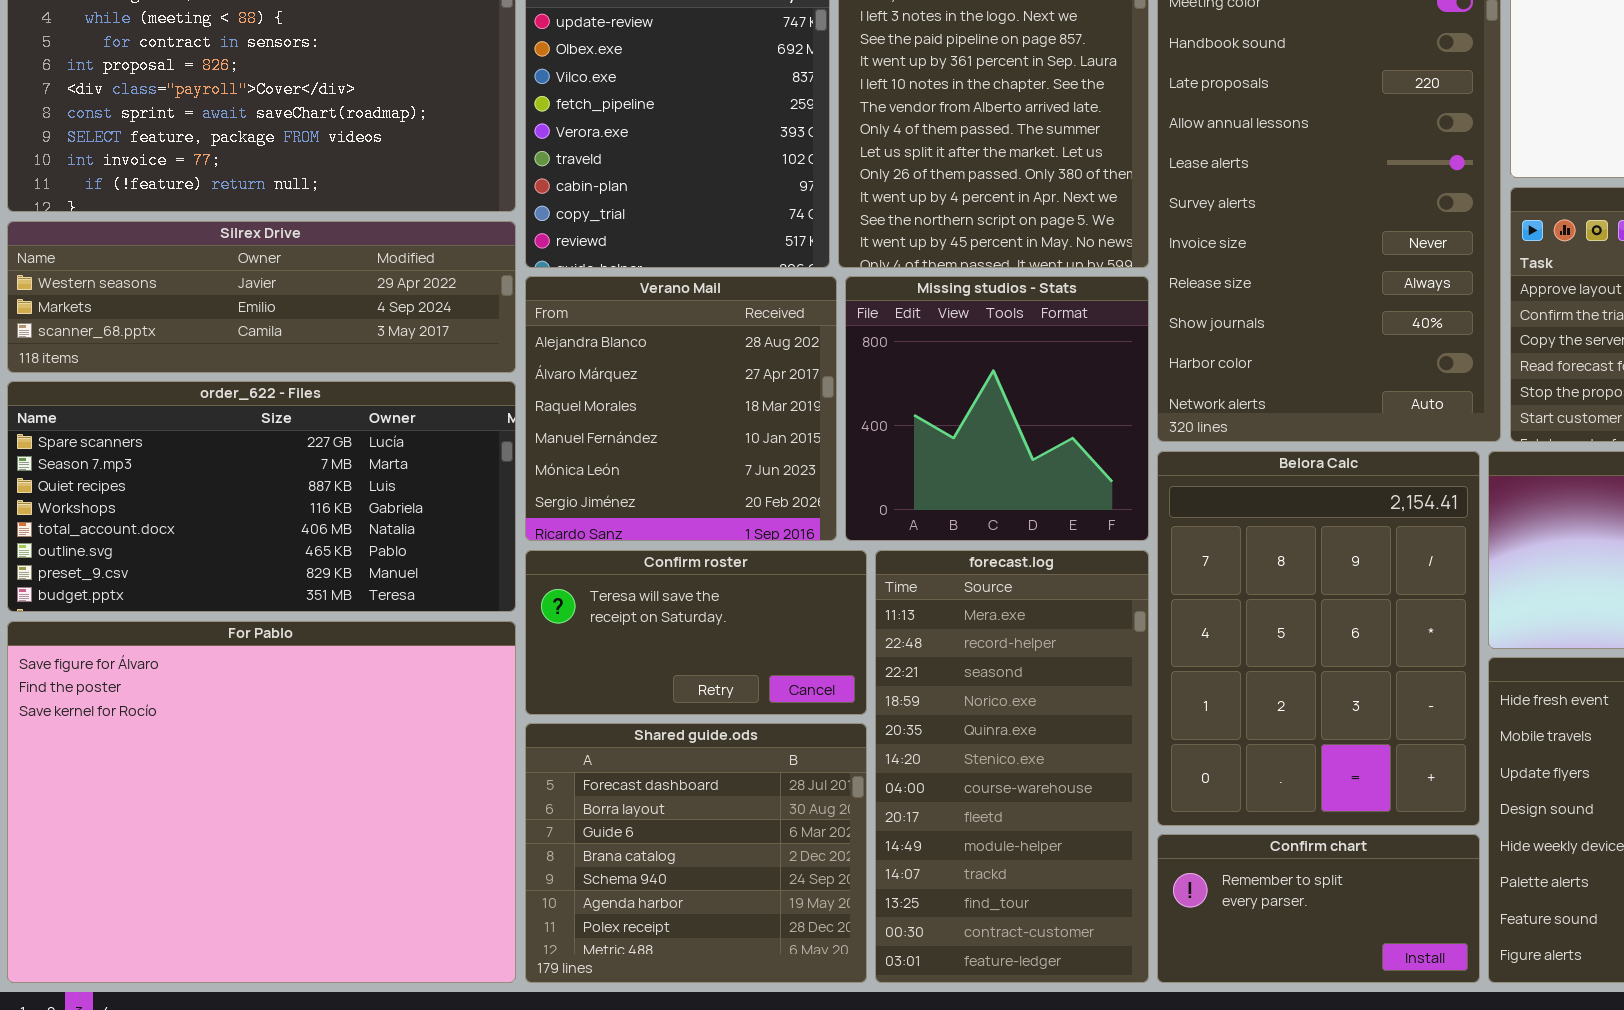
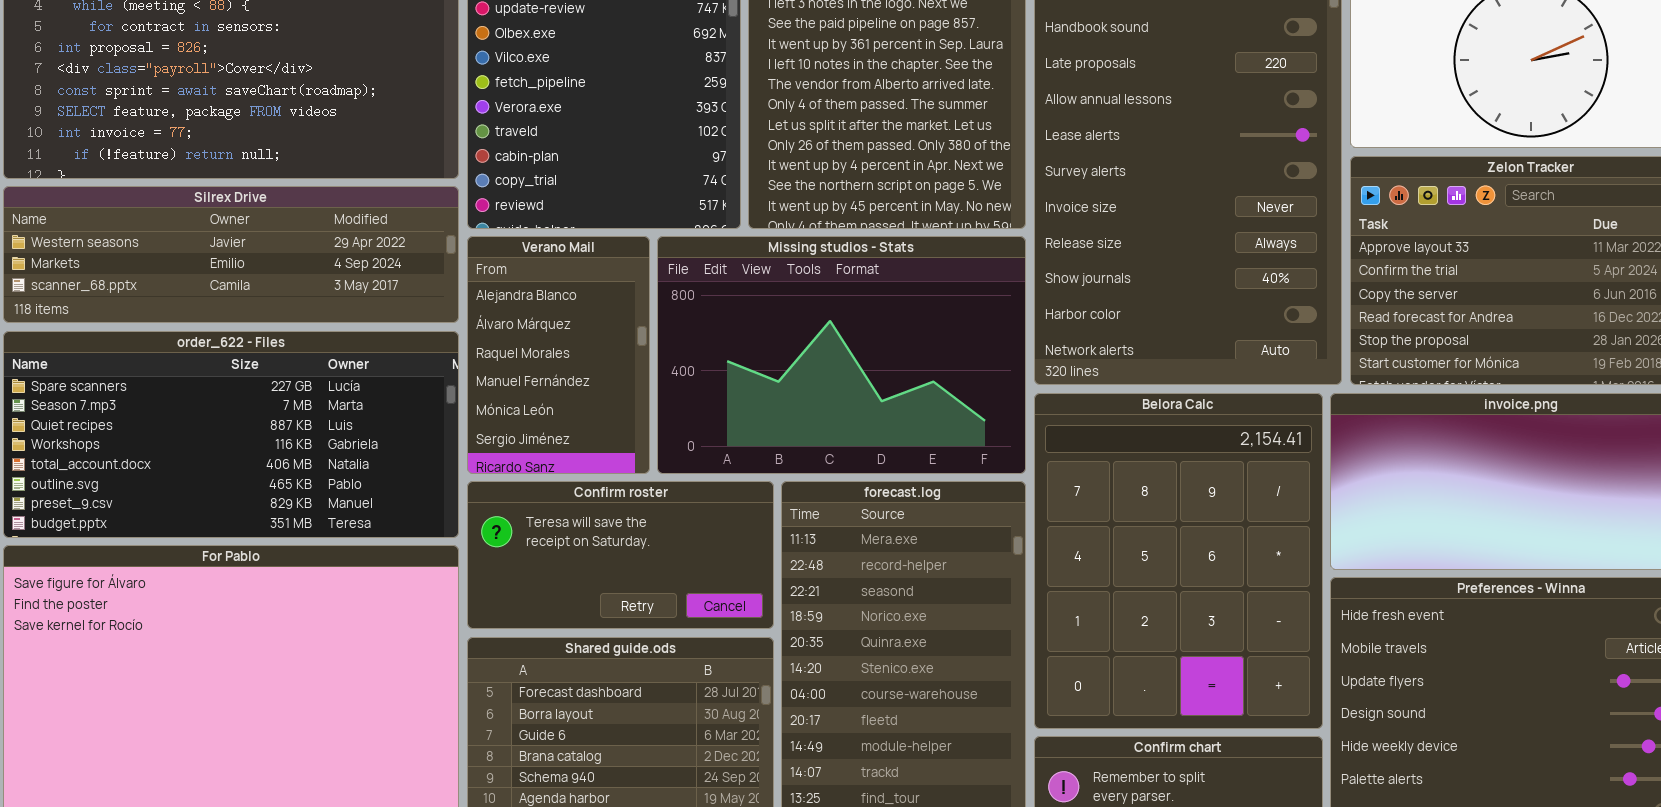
Verano Mail: [525,276,837,541] -> [467,236,650,474], resized
Missing studios - Stats: [845,276,1149,541] -> [657,236,1026,474], resized

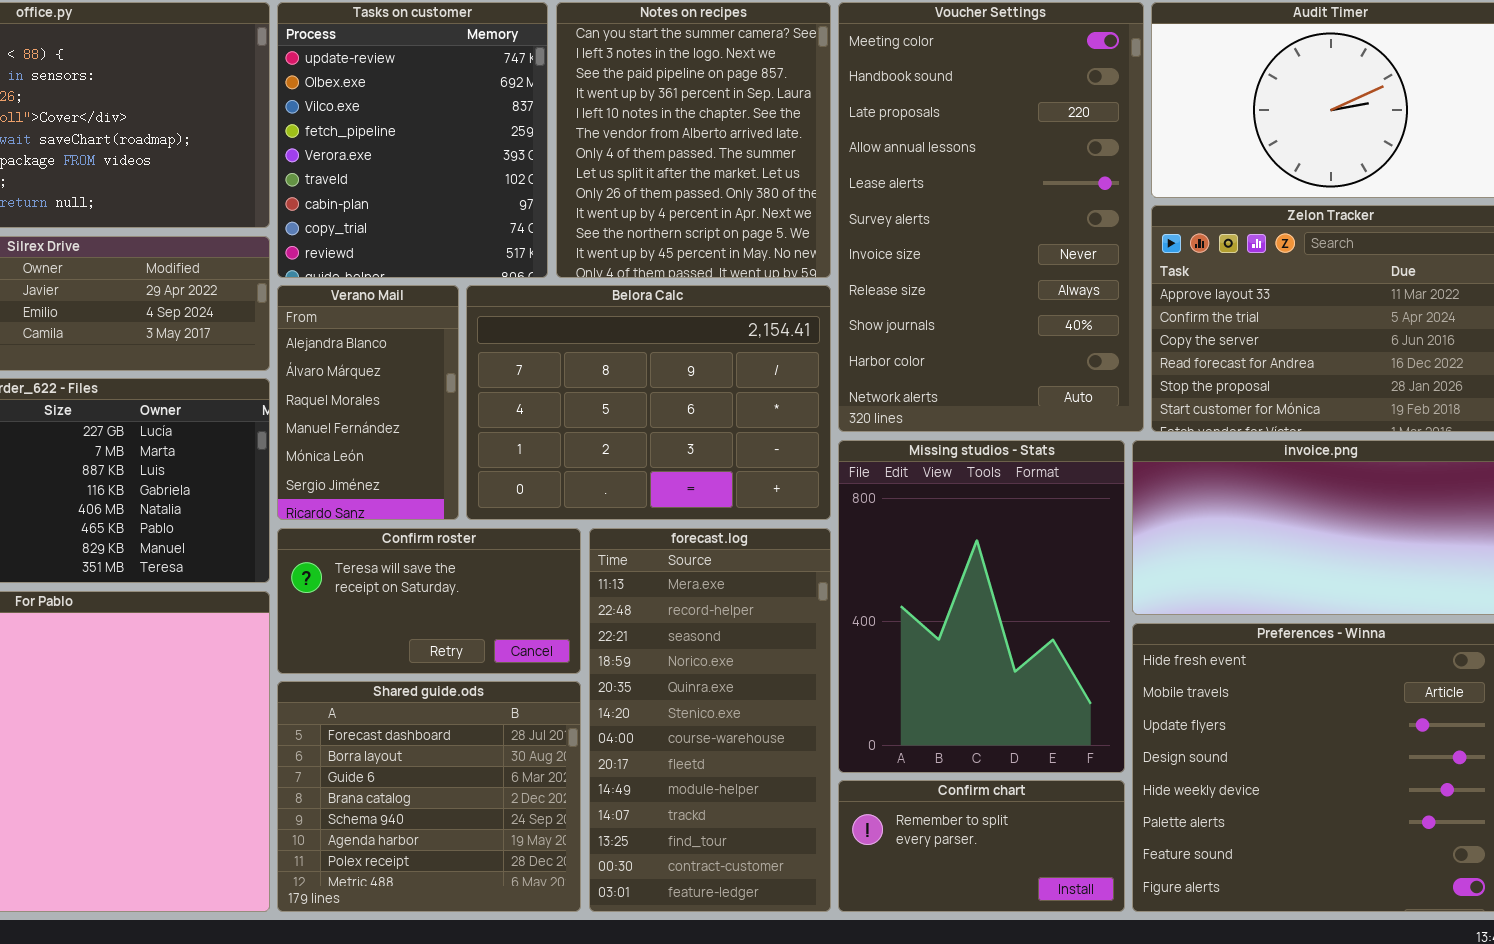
Missing studios - Stats: [657,236,1026,474] -> [838,440,1125,773], moved, resized
Belora Calc: [1034,393,1323,729] -> [466,285,831,520], moved, resized

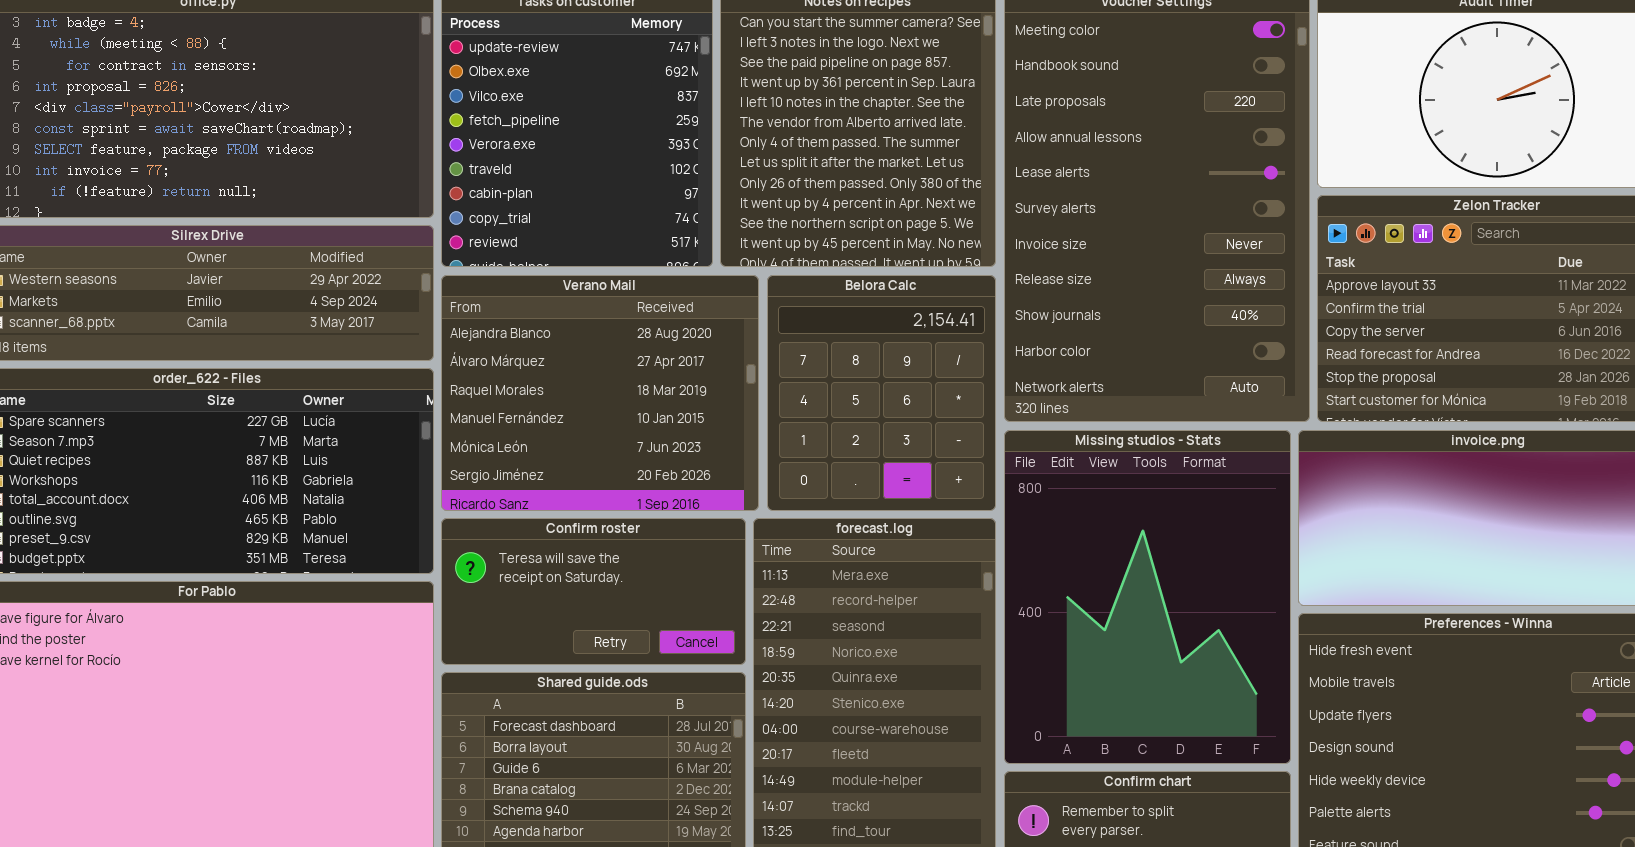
Verano Mail: [277,285,459,520] -> [441,275,759,511], resized
Belora Calc: [466,285,831,520] -> [767,275,996,511], resized

